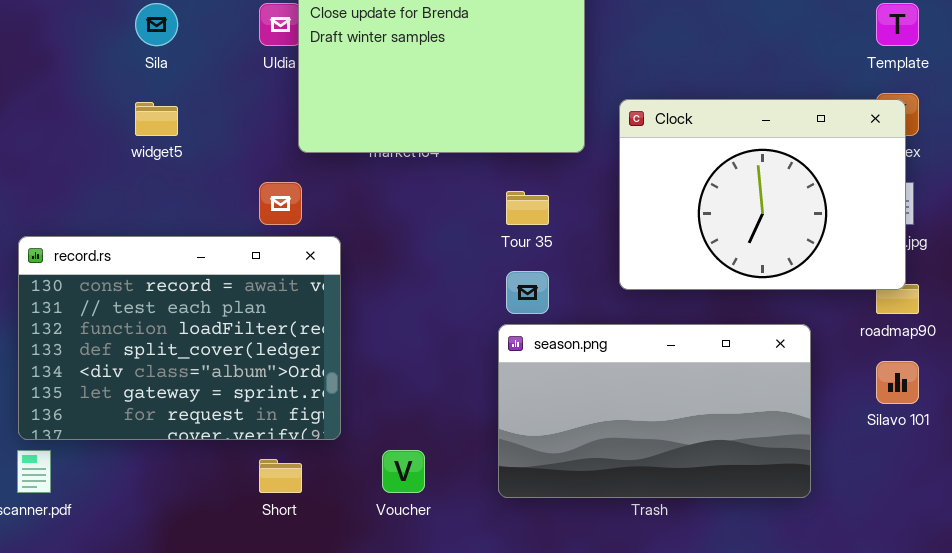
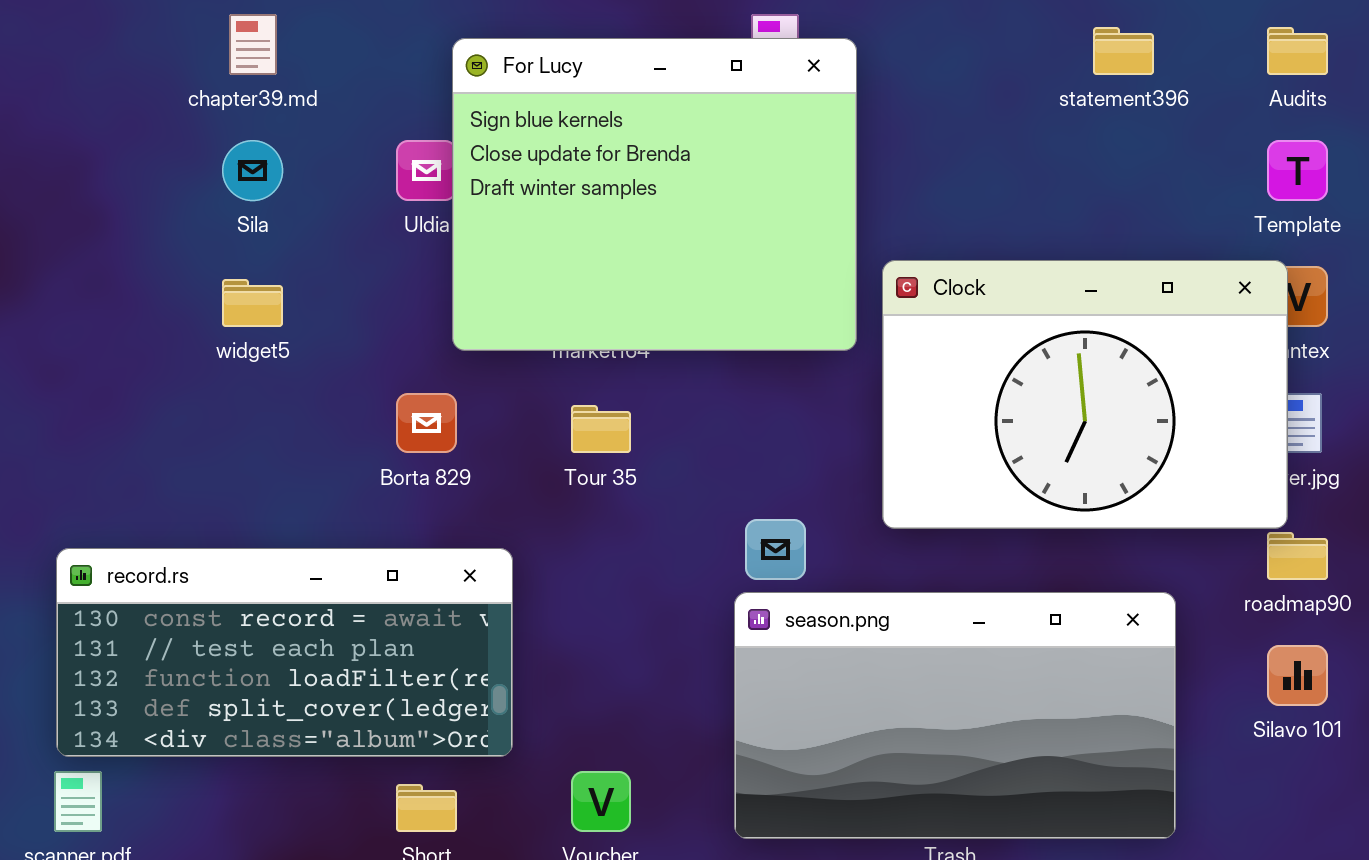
Clock: [619,99,906,290] -> [882,260,1288,529], moved
Tour 35: [506,191,549,225] -> [571,405,631,453], moved
record.rs: [18,236,341,440] -> [56,548,513,757], resized

